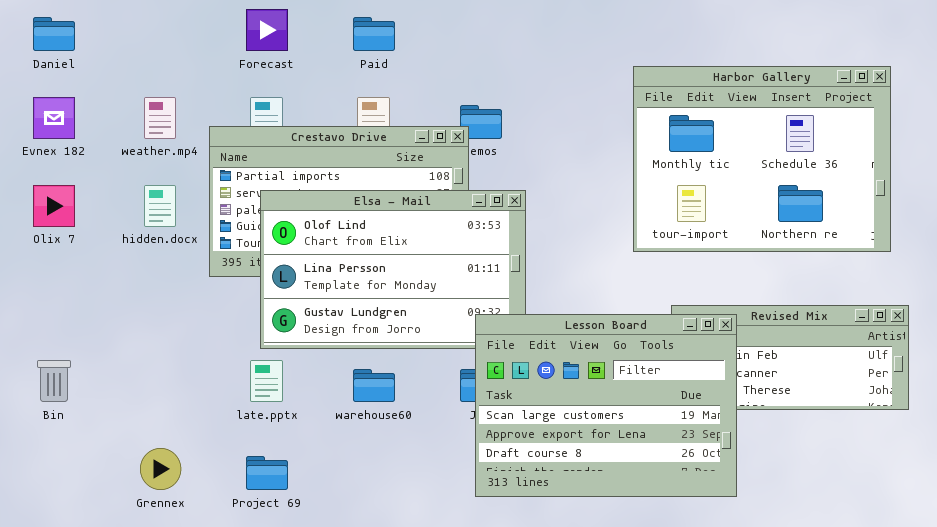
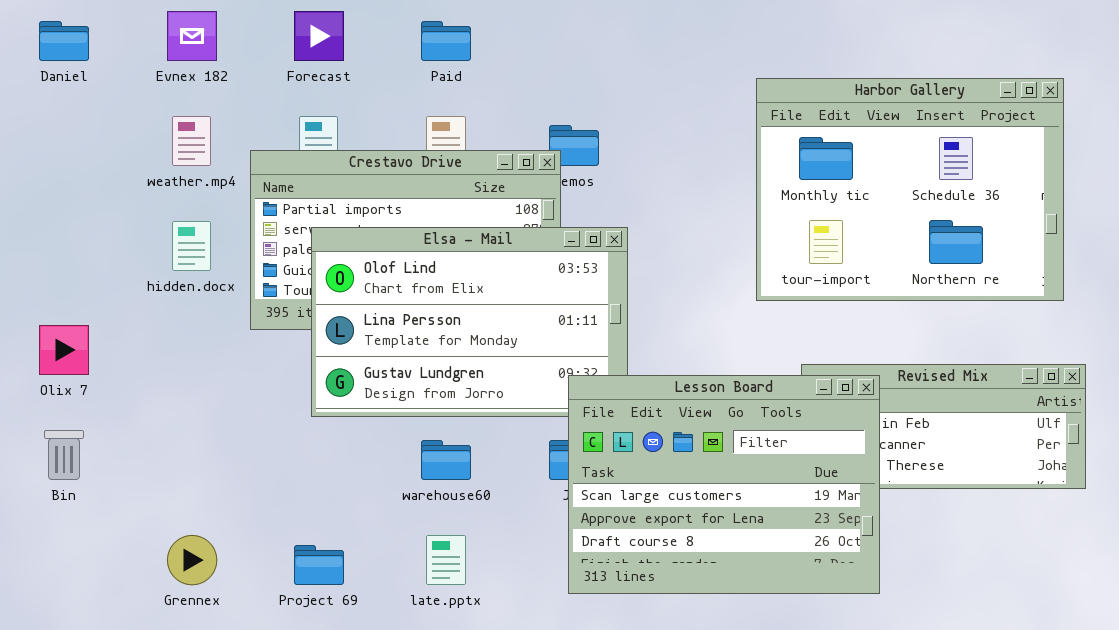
Evnex 182: [33,97,75,139] -> [167,11,217,61], moved
Olix 7: [33,185,75,227] -> [39,325,89,375], moved
late.pptx: [250,360,283,402] -> [426,535,466,585], moved

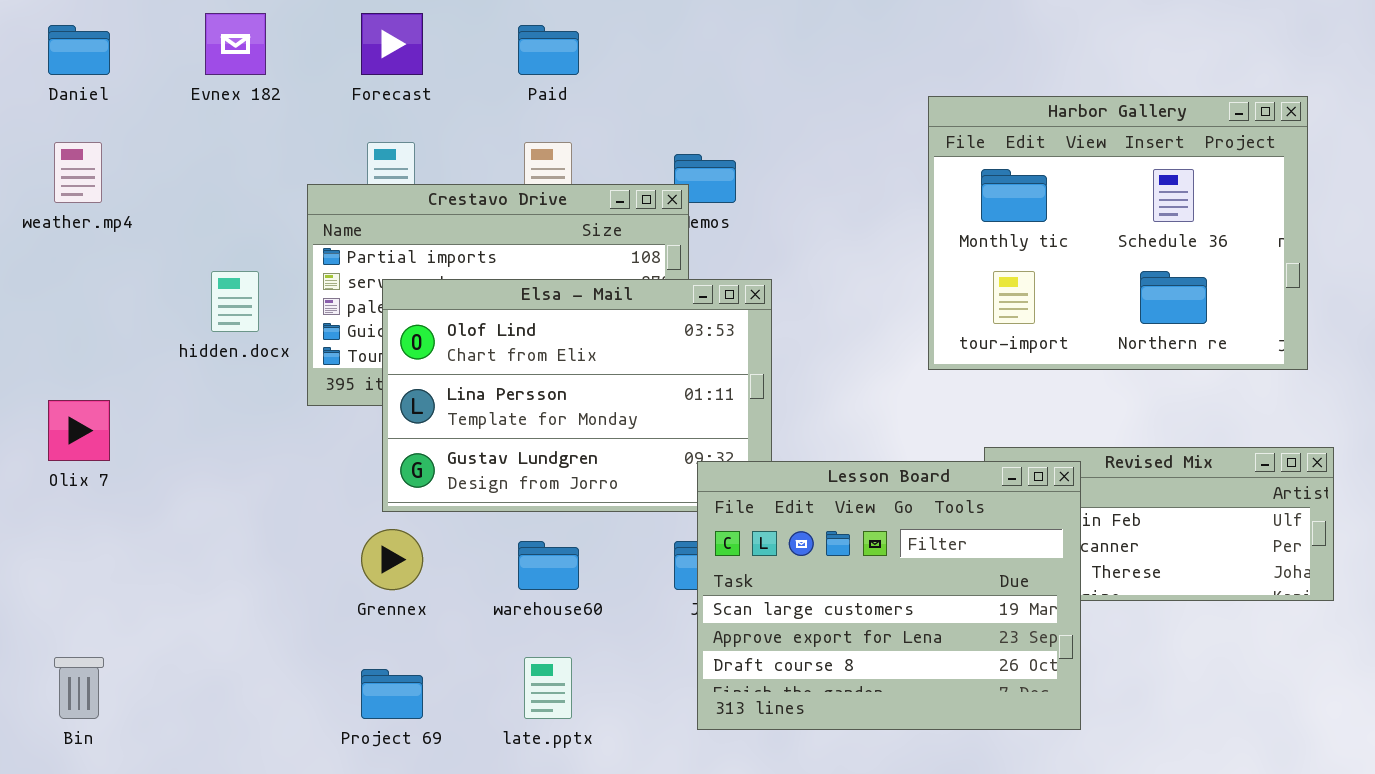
weather.mp4: [172,116,211,166] -> [54,142,102,203], moved
Bin: [44,430,84,480] -> [54,657,104,719], moved
Grennex: [167,535,217,585] -> [361,529,423,590], moved

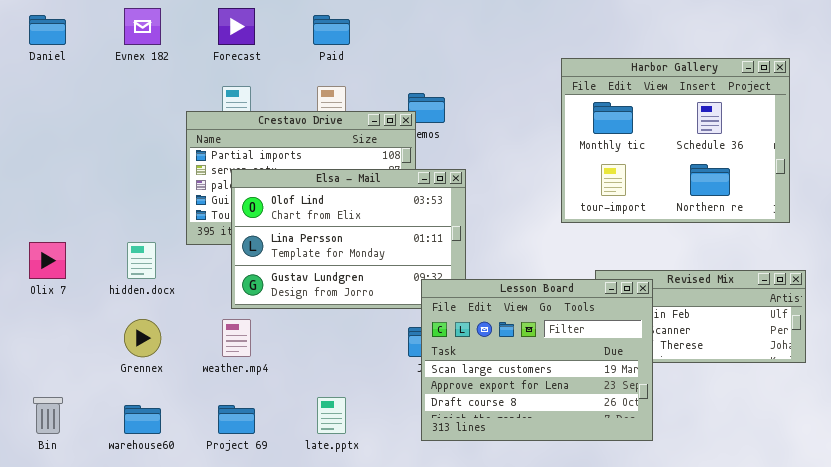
weather.mp4: [54,142,102,203] -> [222,319,251,357], moved
hidden.docx: [211,271,259,332] -> [127,242,156,279], moved
Grennex: [361,529,423,590] -> [124,319,161,357], moved
warehouse60: [518,541,579,590] -> [124,405,161,434], moved

